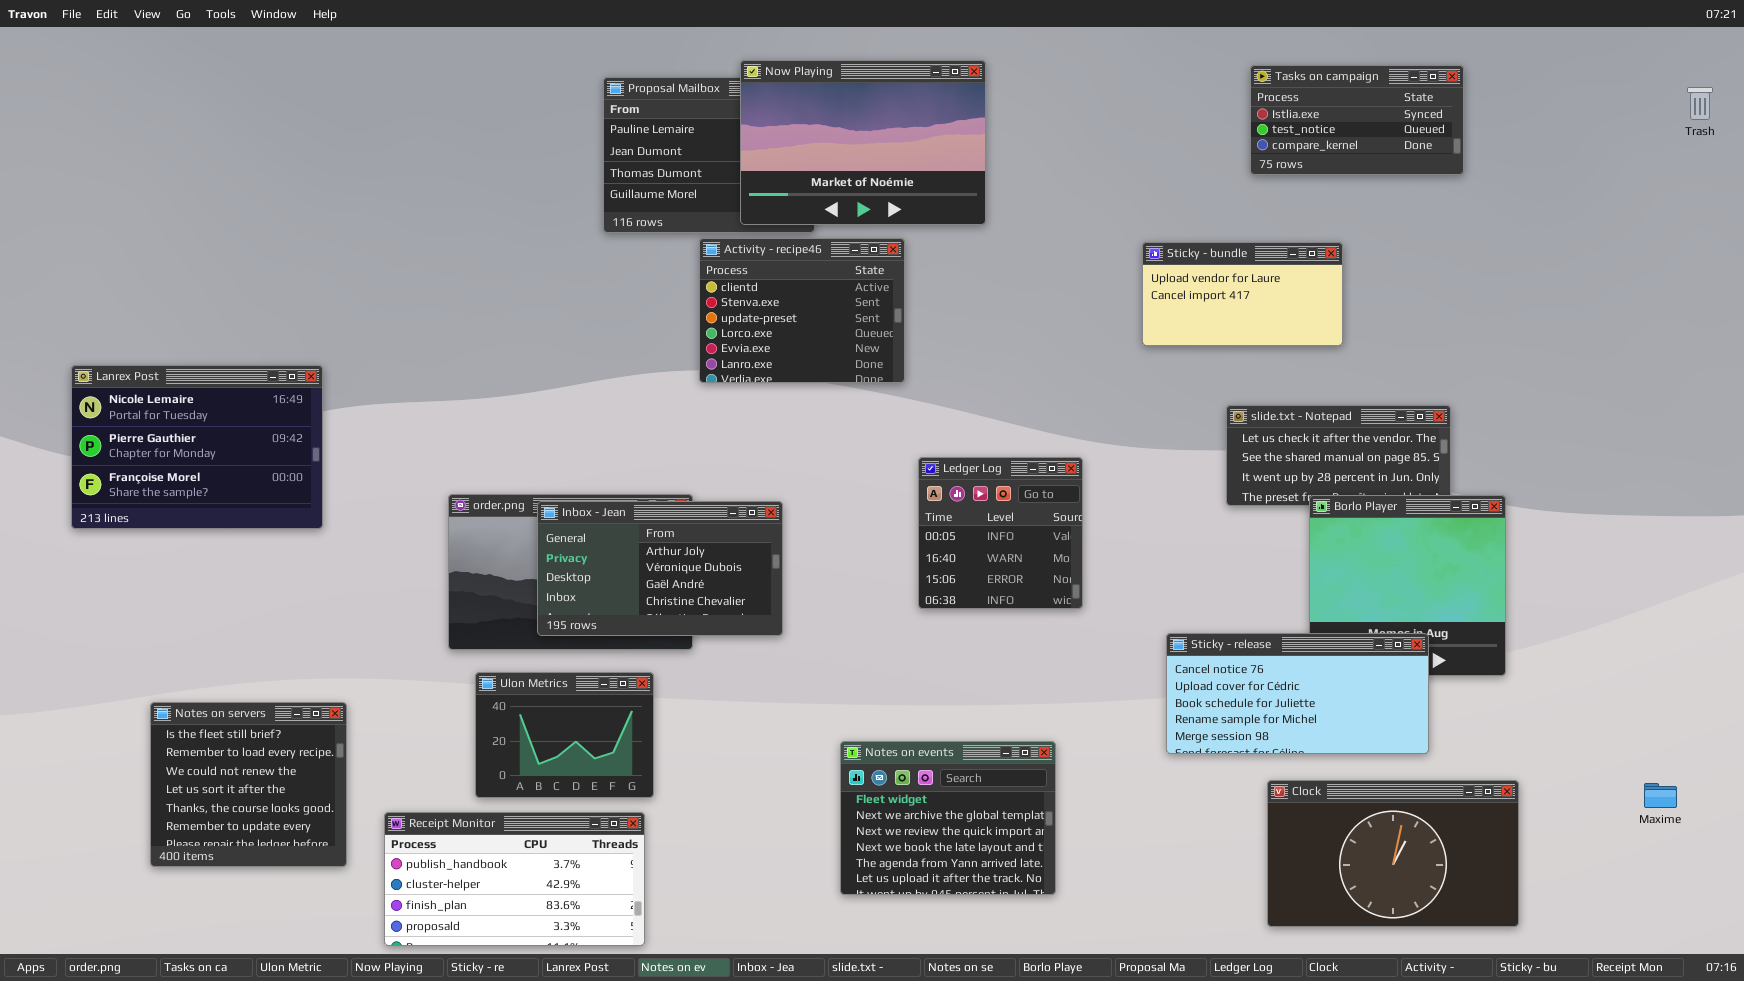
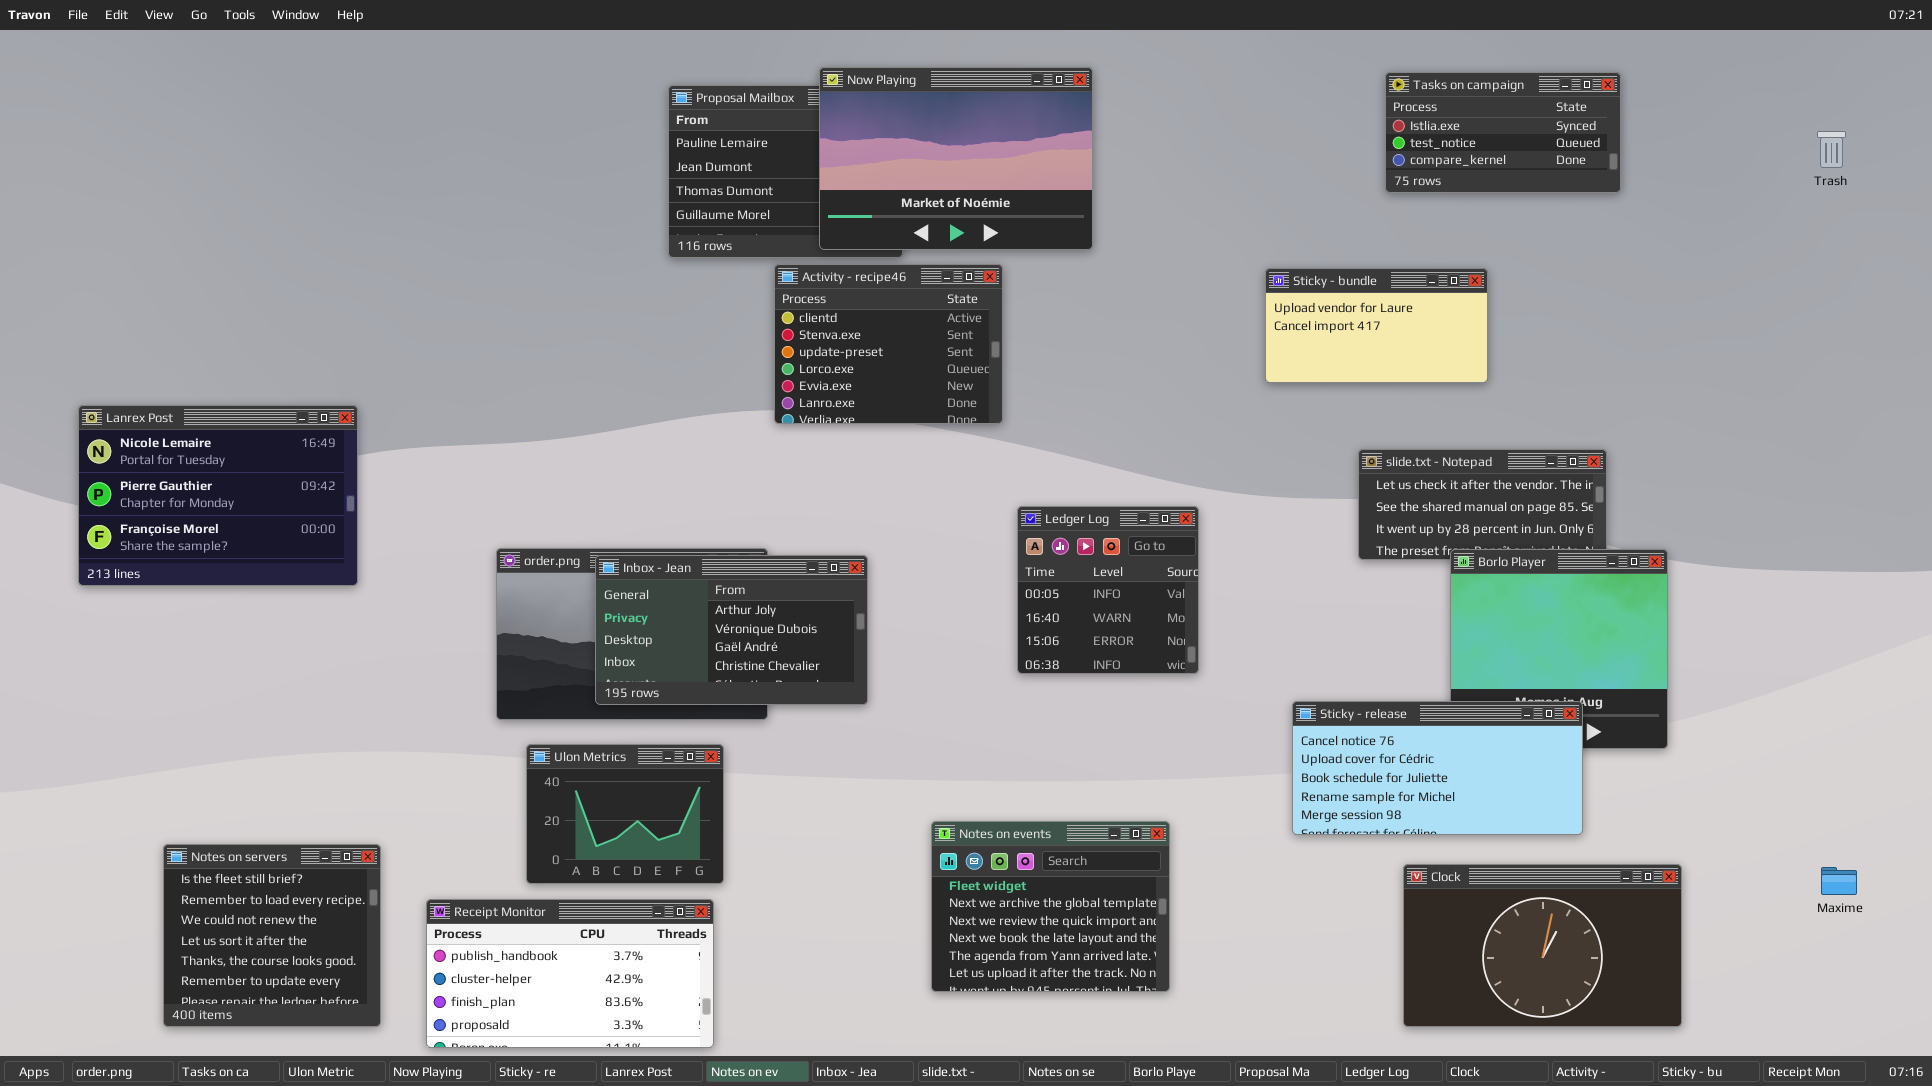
Trash: [1687,87,1713,120] -> [1817,131,1846,168], moved
Notes on servers: [150,702,347,867] -> [163,844,381,1027], moved

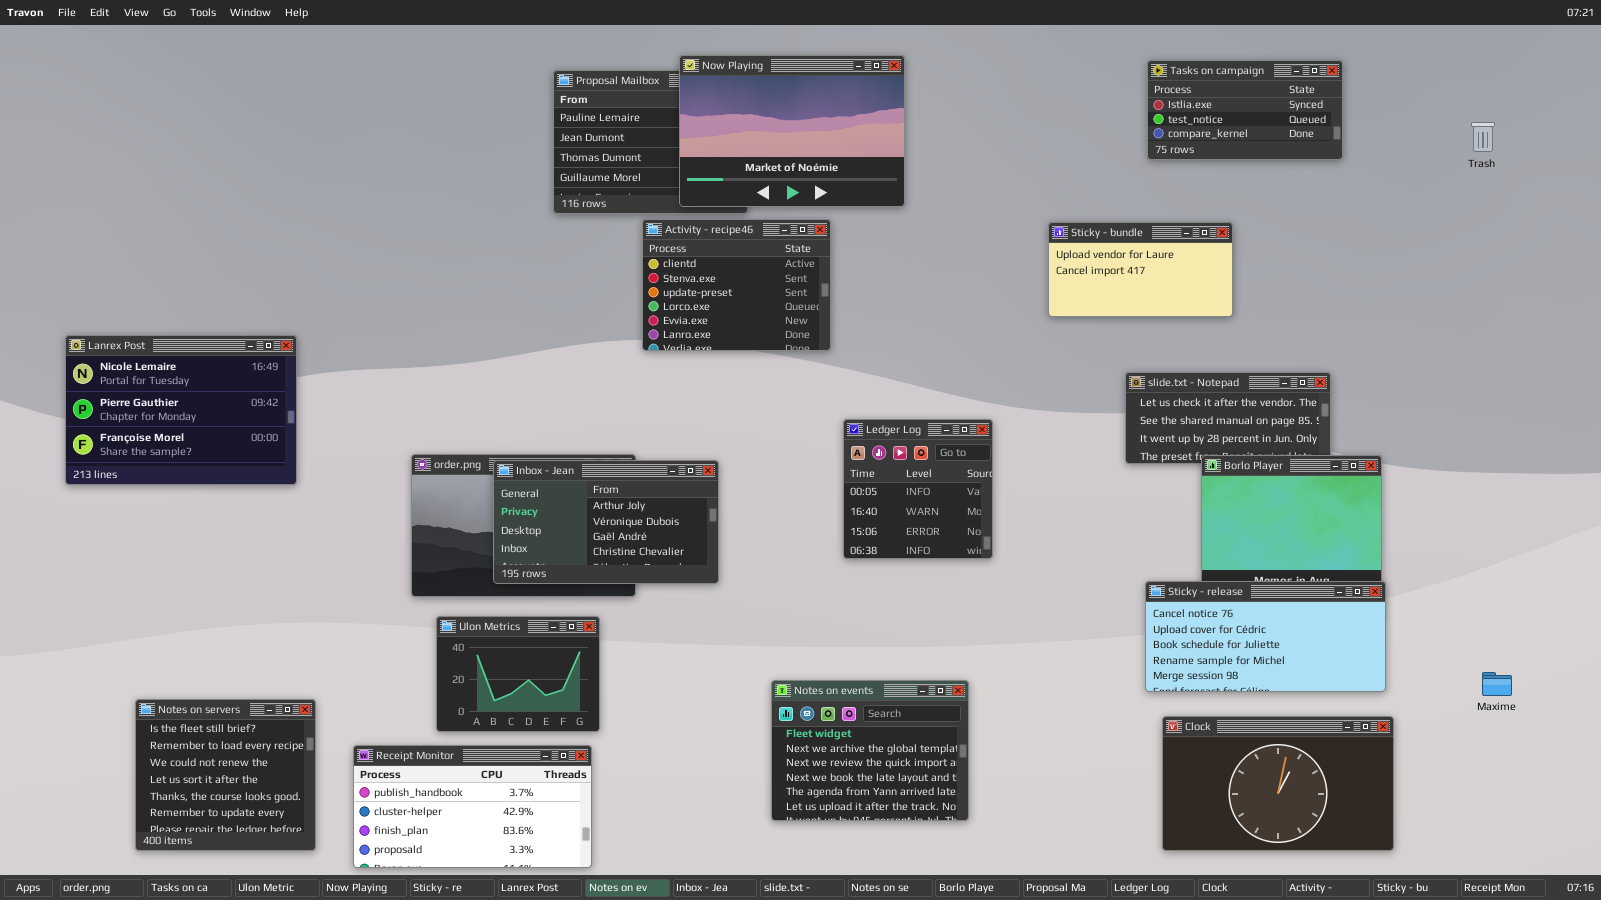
Trash: [1817,131,1846,168] -> [1471,122,1495,152], moved
Sticky - release: [1292,701,1583,835] -> [1145,581,1386,692], moved
Maxime: [1821,867,1857,895] -> [1482,672,1512,696], moved

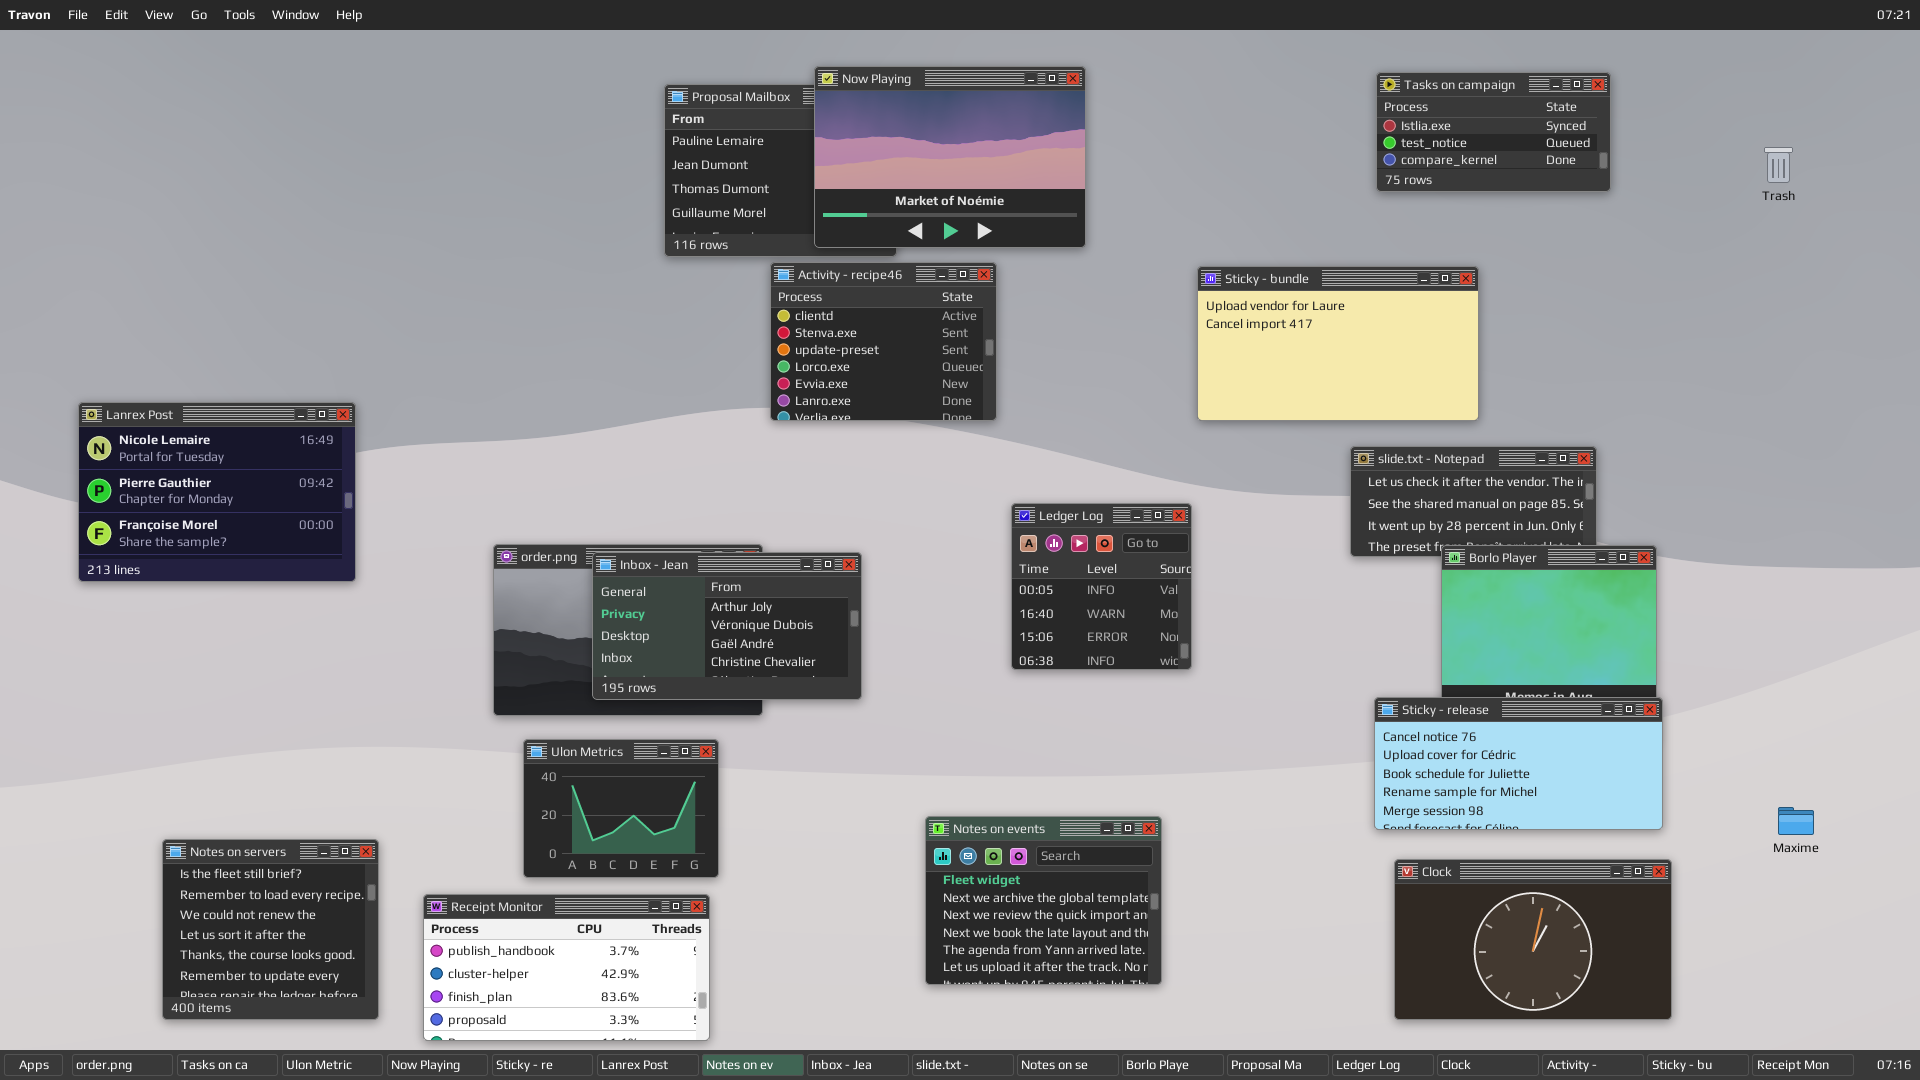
Sticky - bundle: [1048,222,1233,317] -> [1197,266,1479,421], resized

